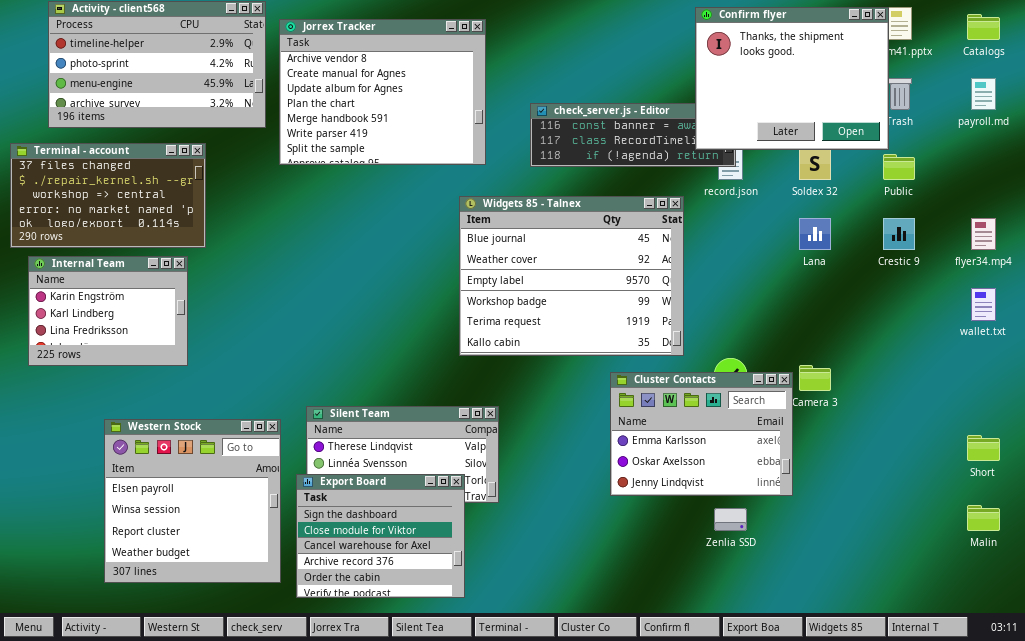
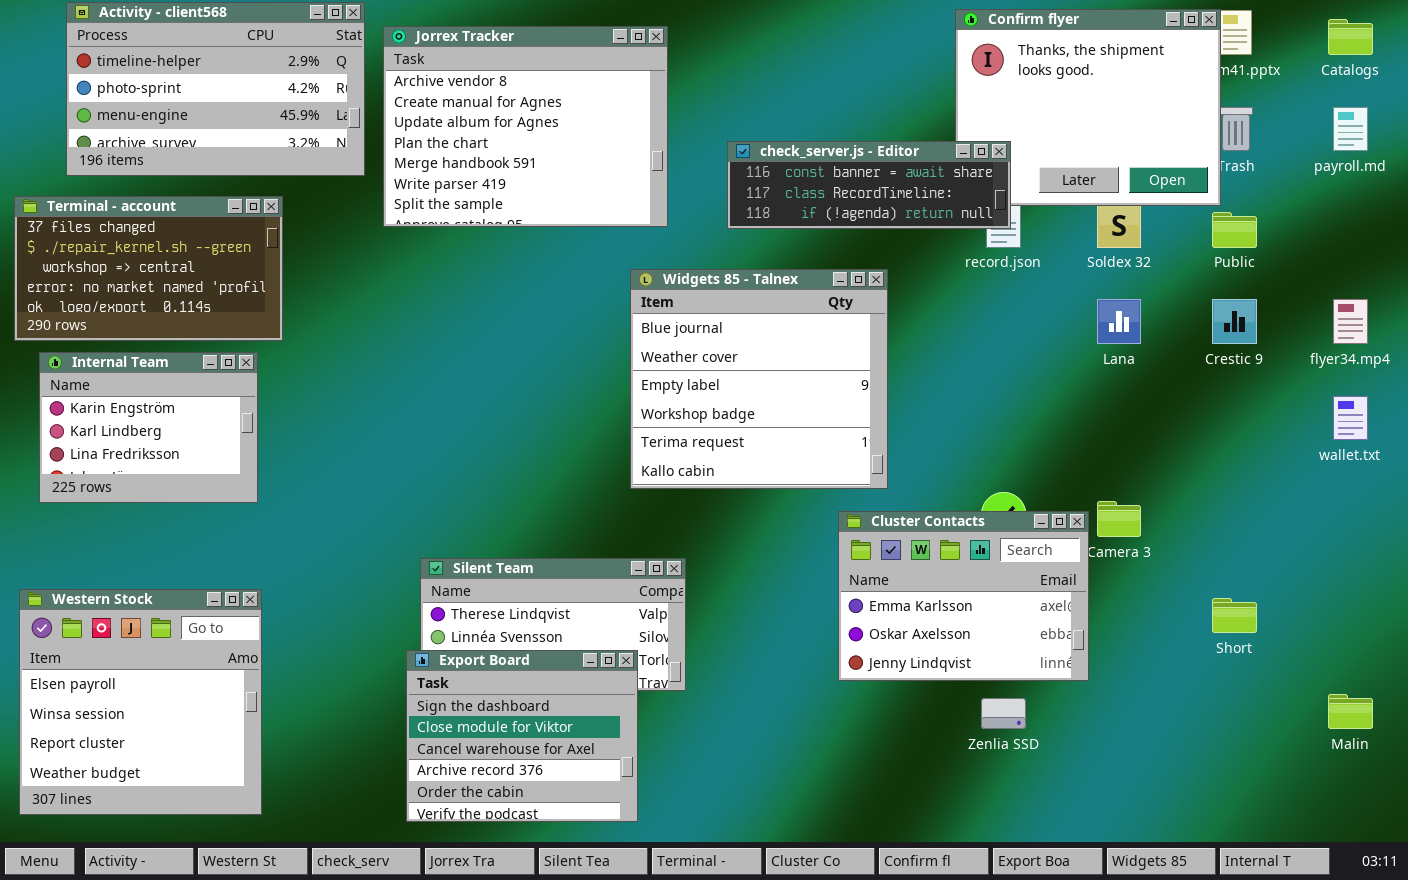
check_server.js - Editor: [530,103,736,167] -> [727,141,1011,229], raised
Widgets 85 - Talnex: [459,196,684,356] -> [630,269,888,489], resized
Western Stock: [104,419,281,583] -> [19,589,262,815], moved
Short: [967,435,1000,461] -> [1212,598,1257,633], moved

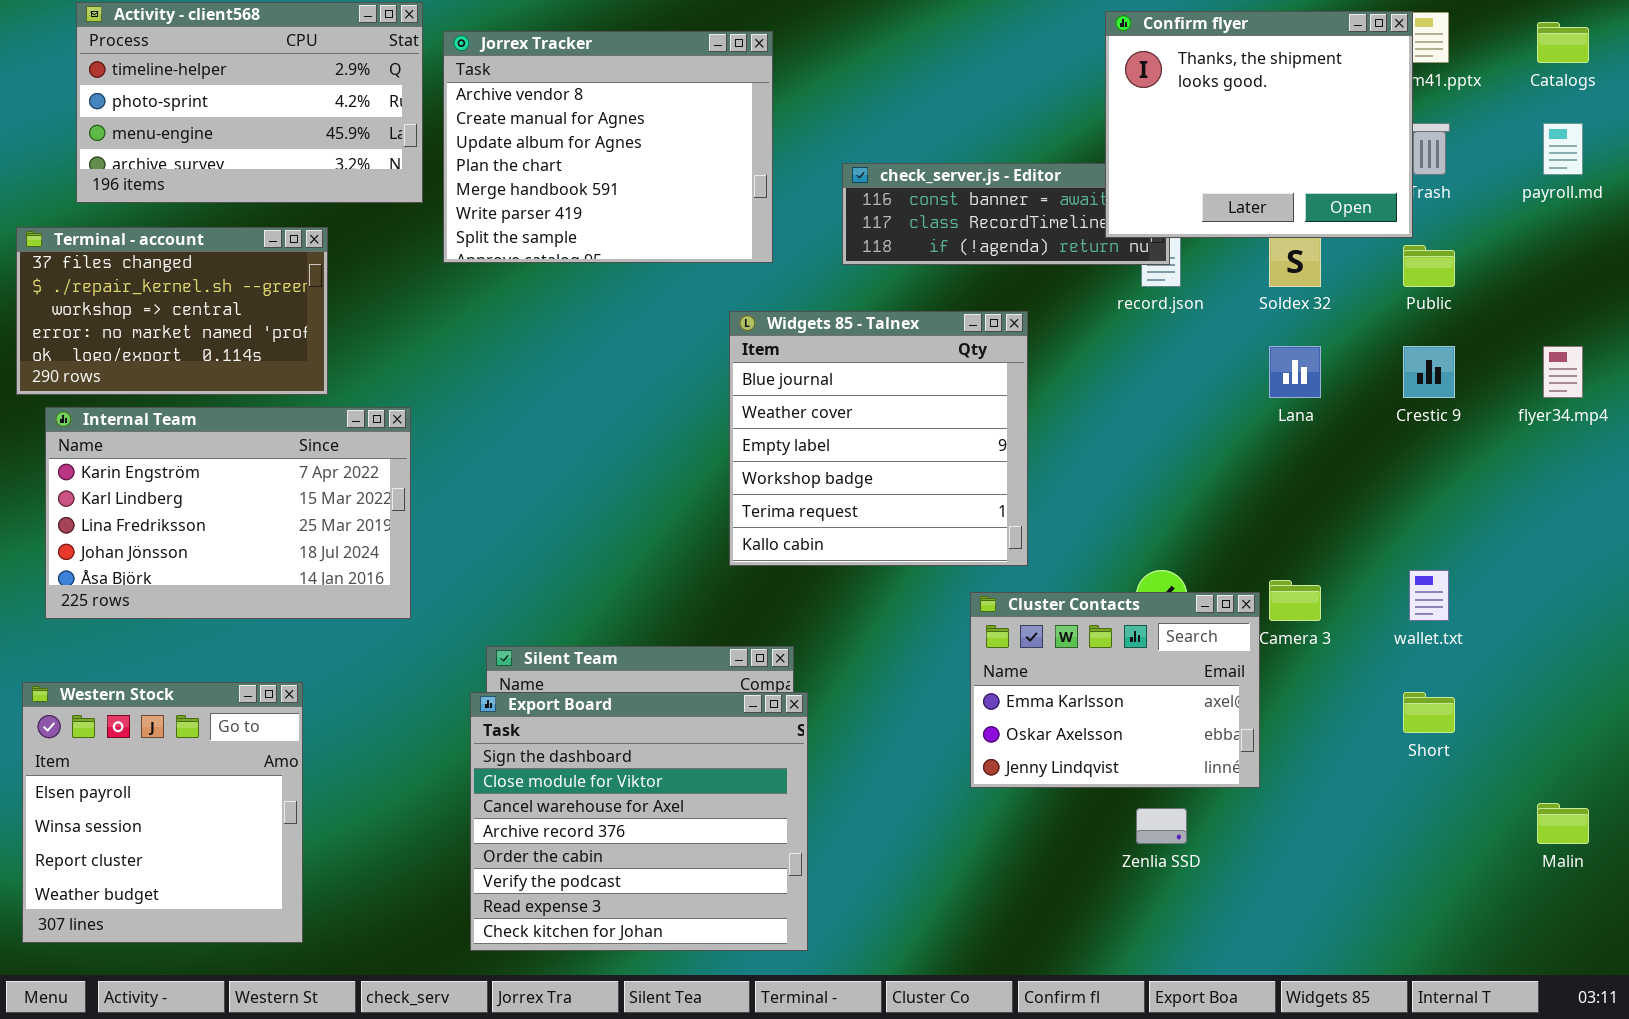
Confirm flyer: [955,9,1221,206] -> [1105,11,1413,238], raised
Internal Team: [39,352,258,503] -> [45,407,411,619], resized
wallet.txt: [1333,396,1368,440] -> [1409,570,1449,621], moved
Export Board: [406,650,638,822] -> [470,692,808,951], resized

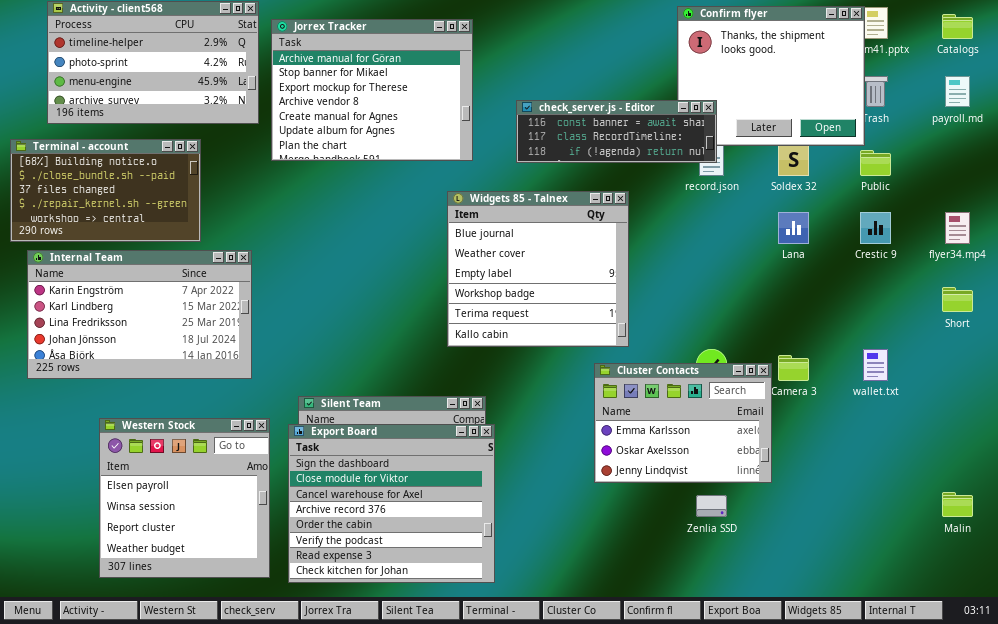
Jorrex Tracker: [443,31,773,263] -> [271,19,473,161], scrolled up 3 rows
check_server.js - Editor: [842,163,1170,265] -> [516,100,717,163], raised
Terminal - account: [16,227,328,395] -> [10,139,201,242], scrolled up 2 rows
Western Stock: [22,682,303,943] -> [99,418,270,578], moved
Short: [1403,692,1455,733] -> [942,287,973,312], moved

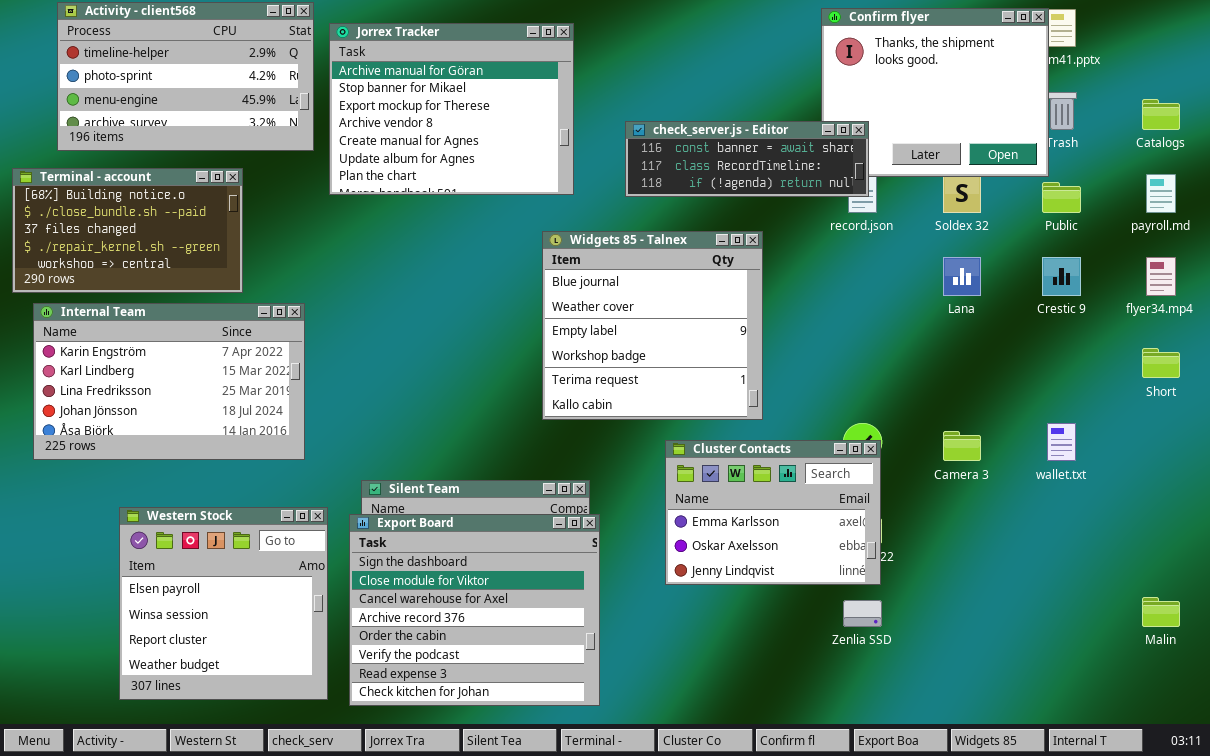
Catalogs: [942,14,973,39] -> [1142,99,1180,130], moved
payroll.md: [945,76,970,107] -> [1146,174,1176,213], moved
Cluster Contacts: [594,363,772,483] -> [665,440,881,585], moved

